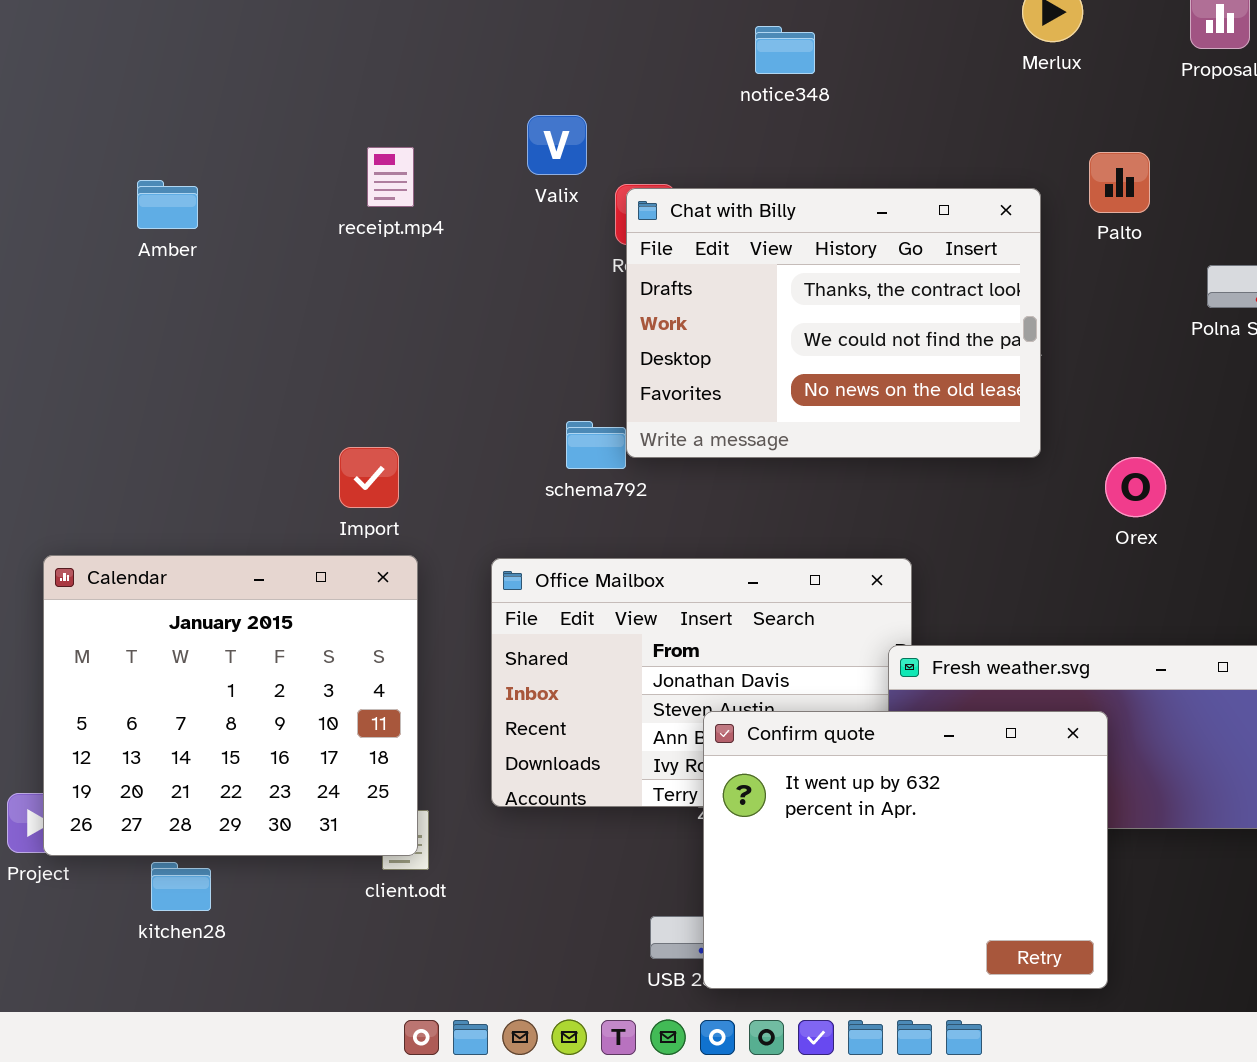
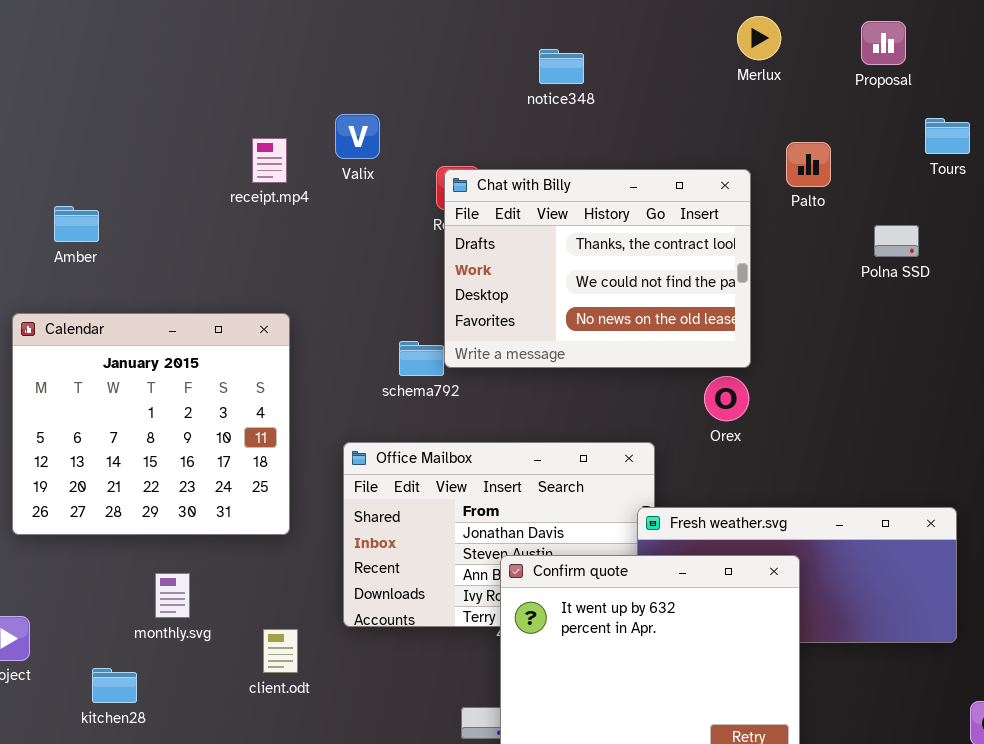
Valix: [527,115,587,175] -> [335,114,380,159], moved
Amber: [137,180,198,229] -> [54,206,99,242], moved
Orex: [1105,457,1166,517] -> [704,376,749,421], moved
Calendar: [43,555,418,856] -> [12,313,290,535], moved

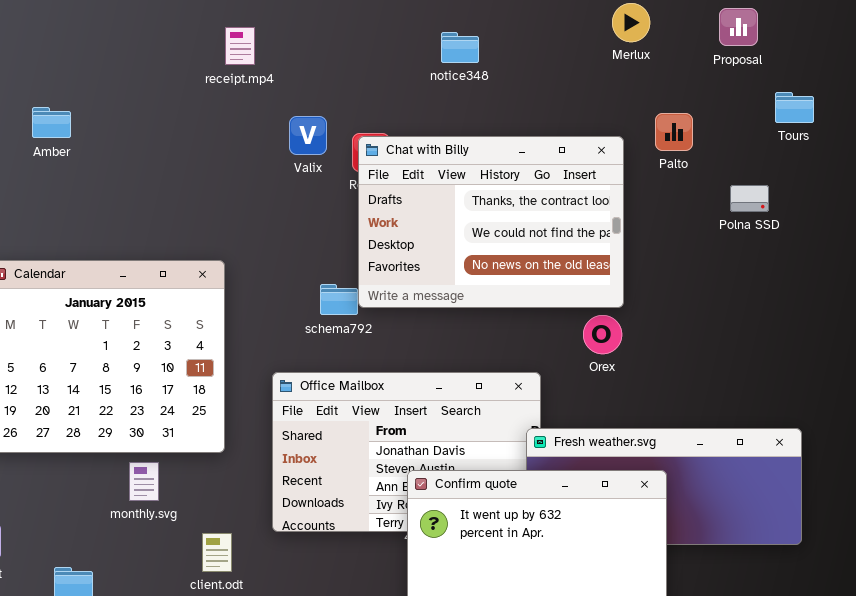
Valix: [335,114,380,159] -> [289,116,327,155], moved
receipt.mp4: [252,138,287,183] -> [225,27,255,65], moved
Amber: [54,206,99,242] -> [32,107,71,138], moved
monthly.svg: [155,573,190,618] -> [129,462,159,501], moved

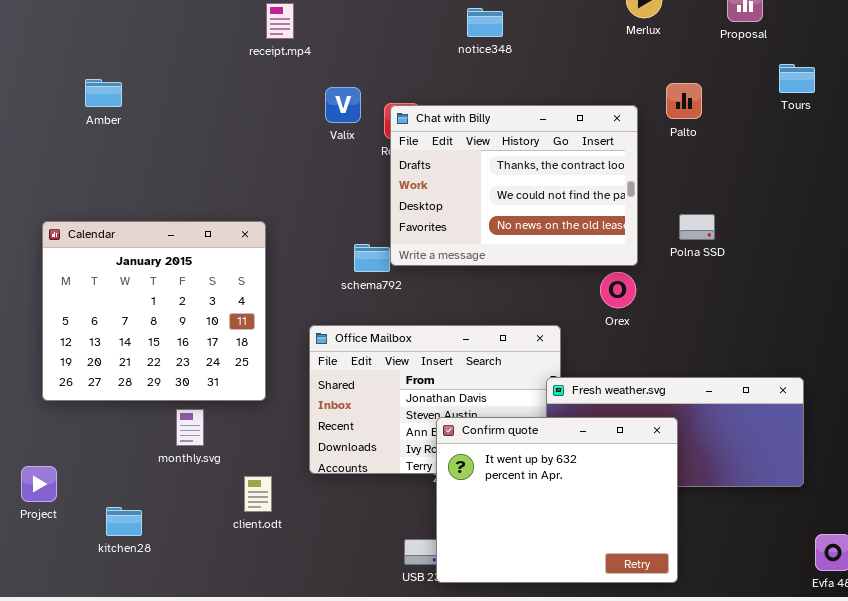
Polna SSD: [730,185,769,212] -> [679,214,715,240], moved

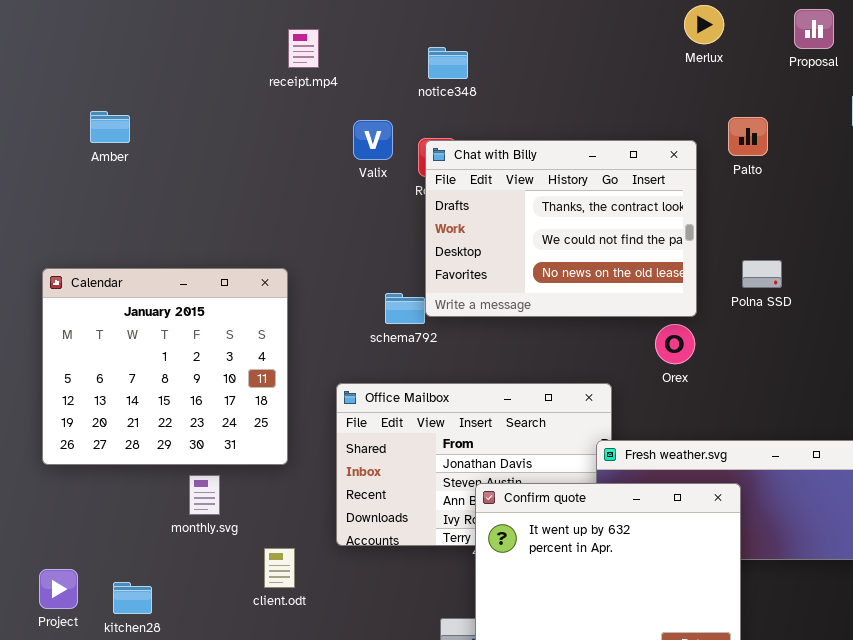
notice348: [467,8,503,37] -> [428,47,468,79], moved
Project: [21,466,57,502] -> [39,569,78,609], moved

